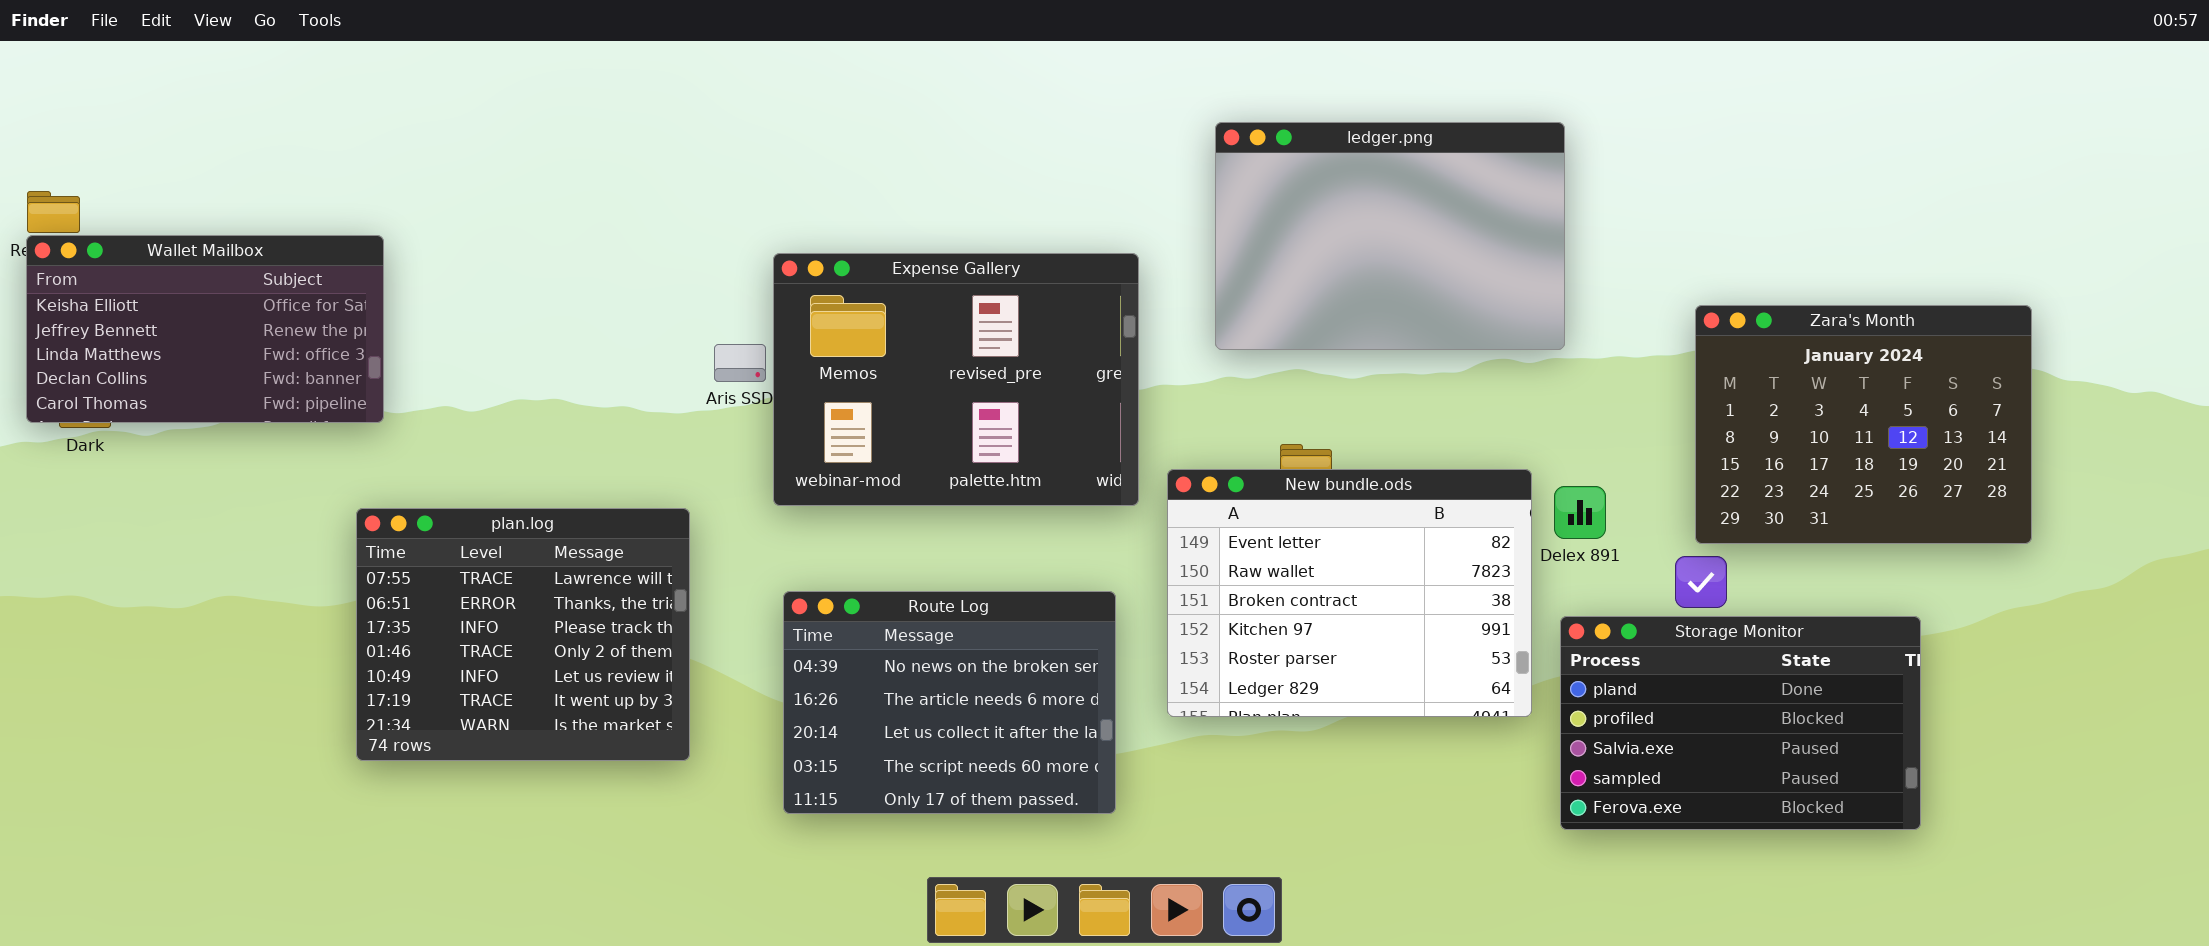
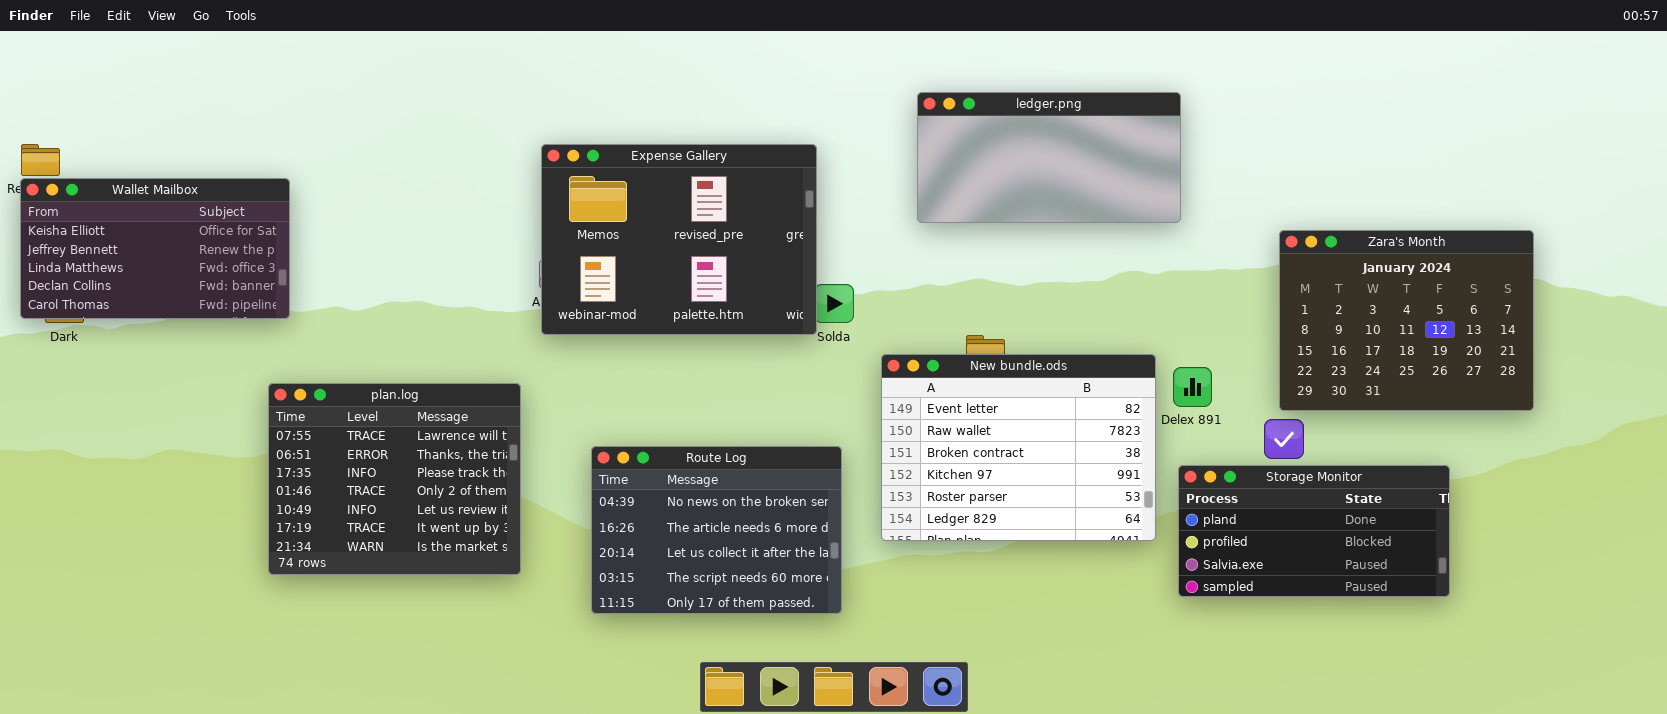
ledger.png: [1215,122,1565,350] -> [917,92,1181,223], resized
Expense Gallery: [773,253,1139,506] -> [541,144,817,335], moved
Storage Monitor: [1560,616,1921,830] -> [1178,465,1450,597], resized

